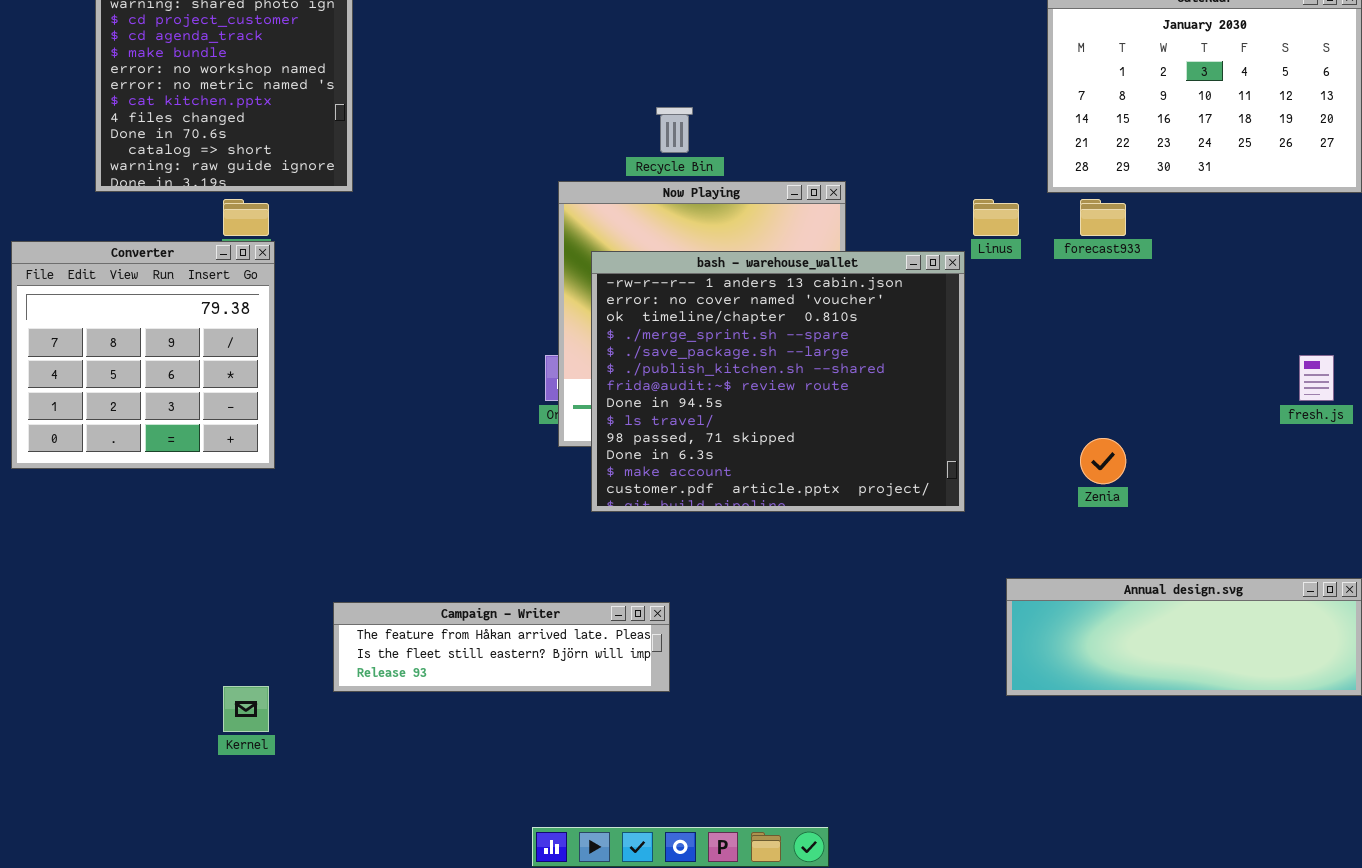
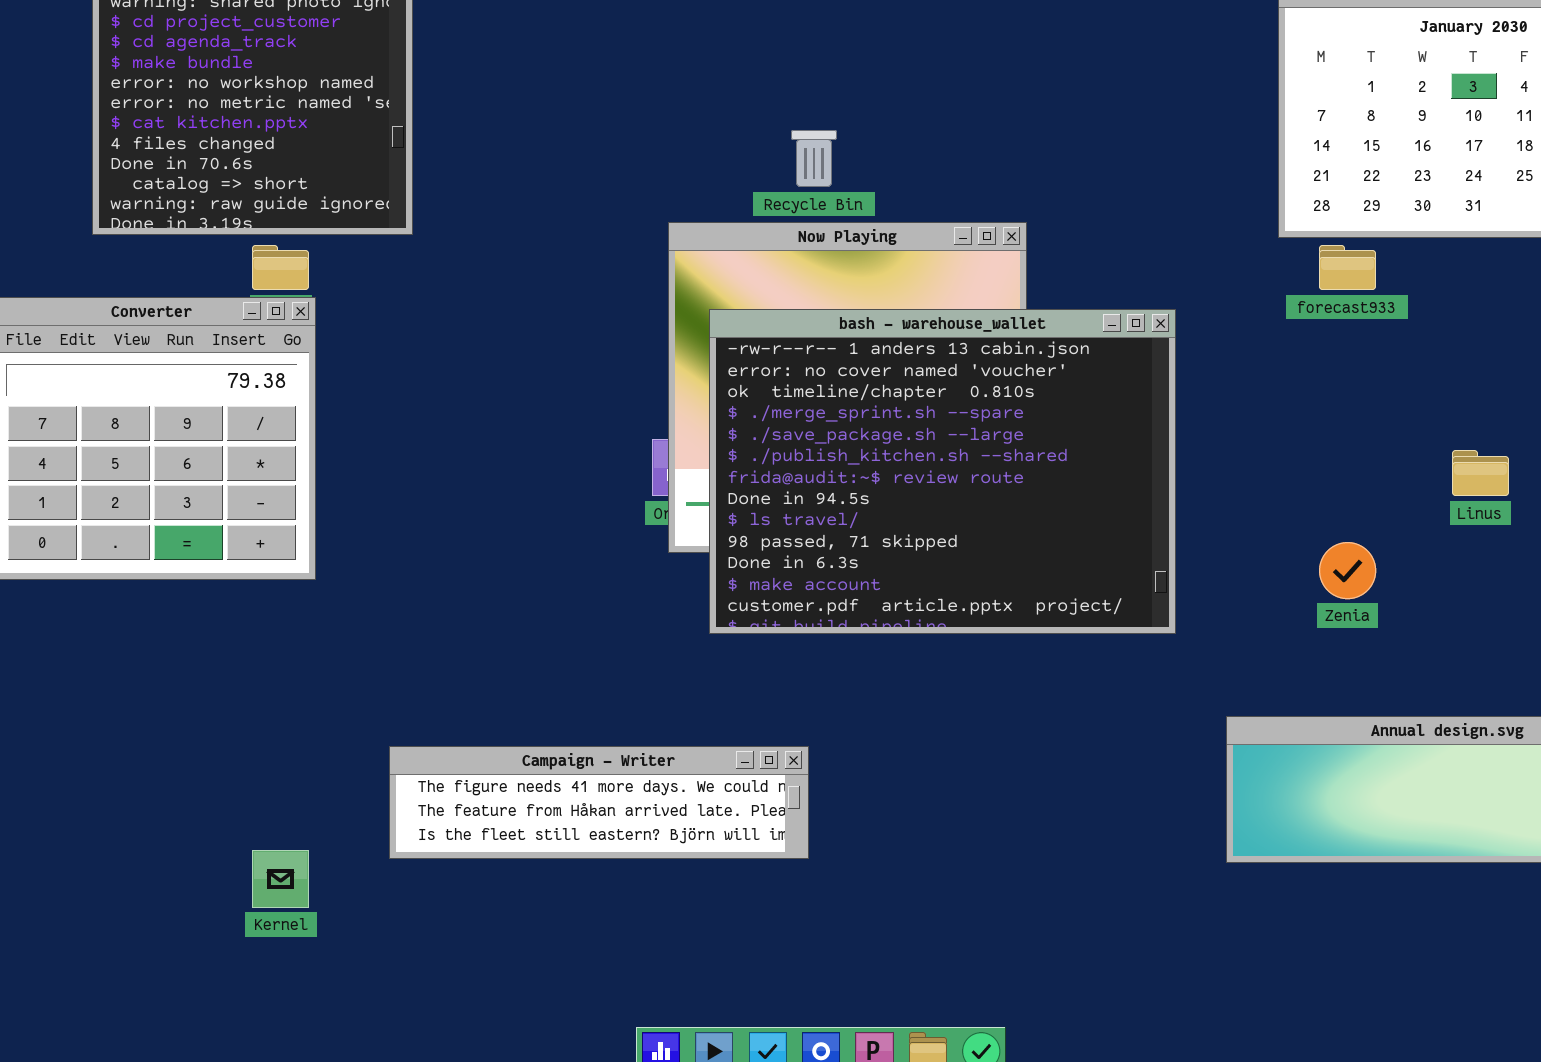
Linus: [973,199,1019,236] -> [1452,450,1509,496], moved
Campaign - Writer: [333,602,670,692] -> [389,746,809,859], scrolled up 1 row

